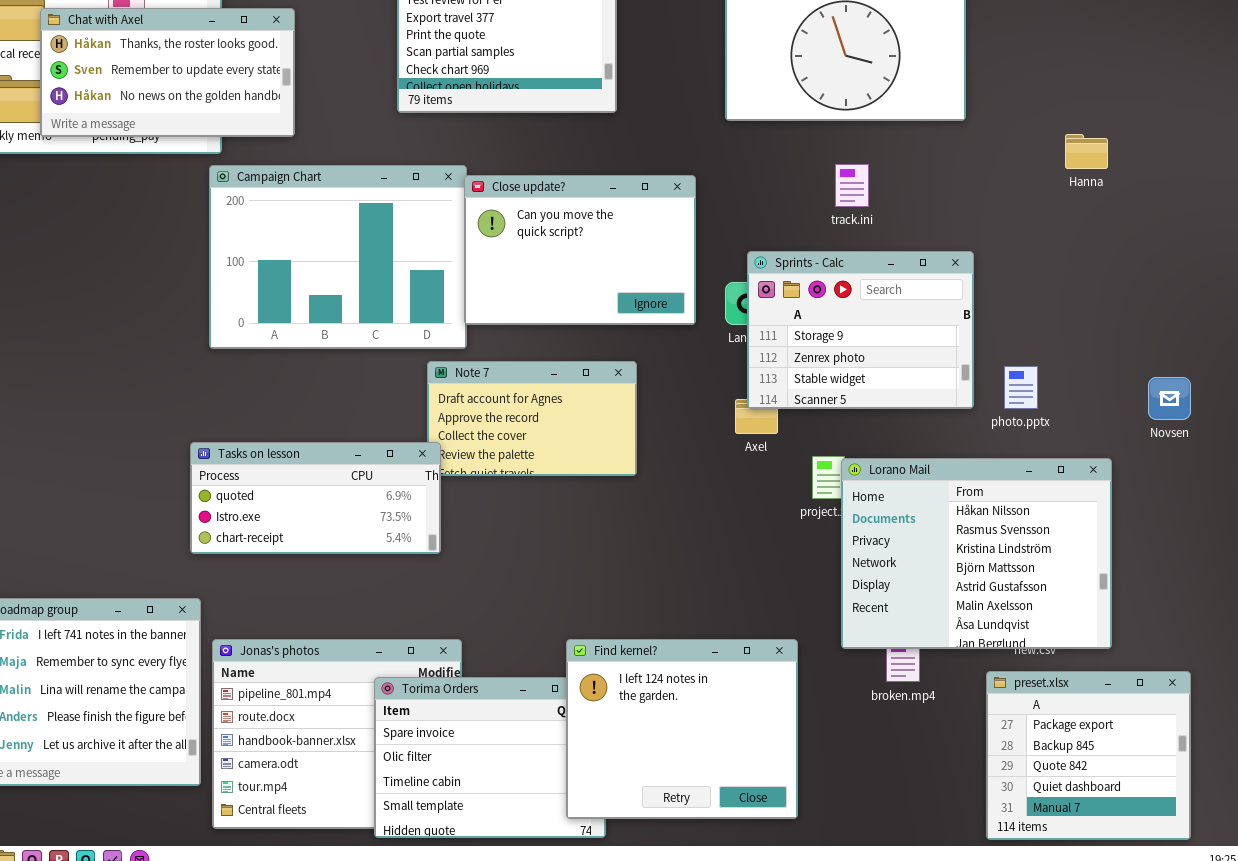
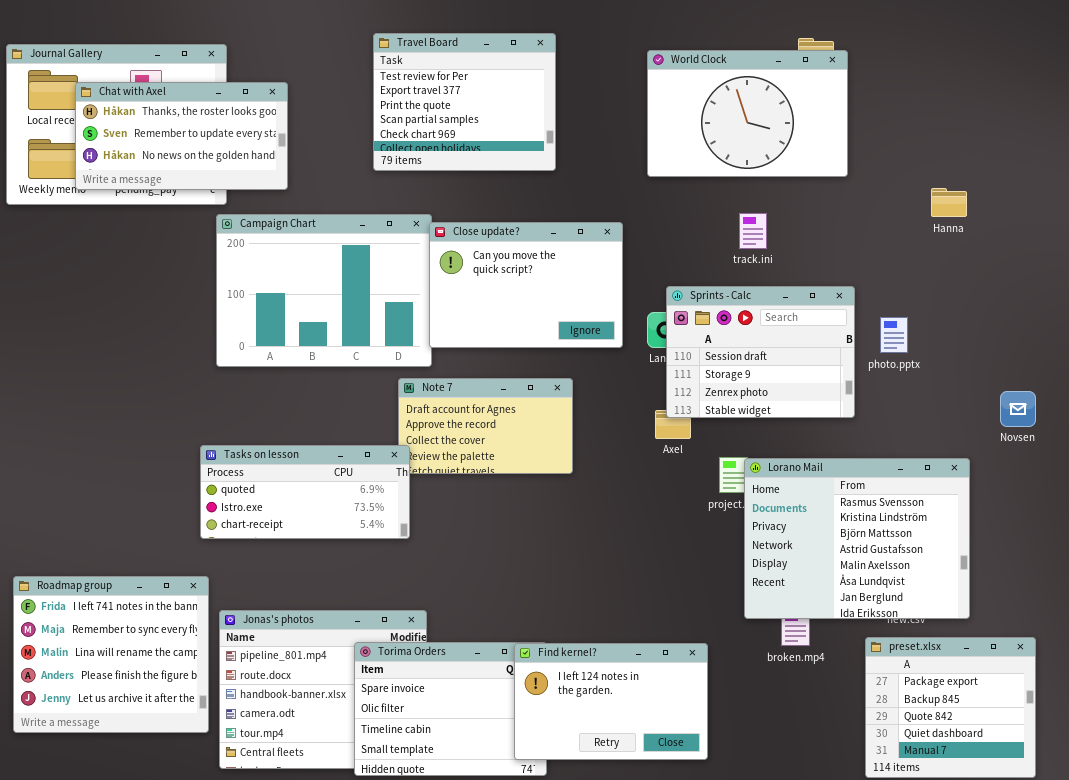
Sprints - Calc: [747,251,974,409] -> [666,286,855,418], scrolled up 1 row
photo.pptx: [1004,366,1038,409] -> [880,317,908,353], moved
Lorano Mail: [841,458,1112,649] -> [744,458,970,619], scrolled down 1 row
Find kernel?: [566,639,798,819] -> [514,643,708,760], resized

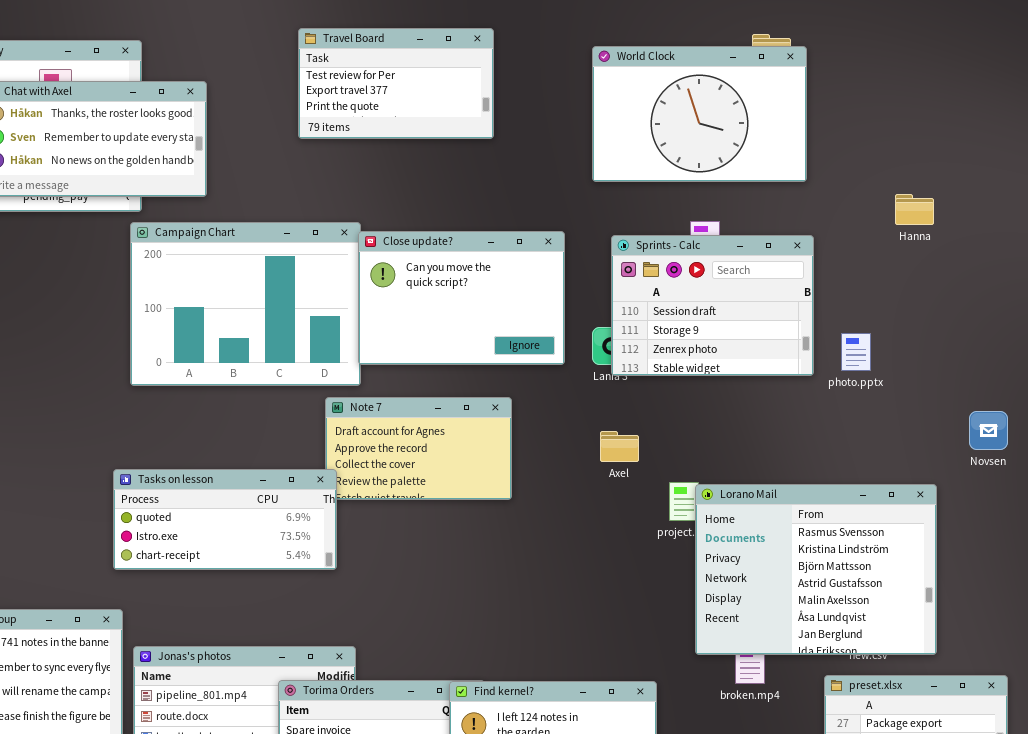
Travel Board: [373,33,556,171] -> [298,28,494,139], resized
Sprints - Calc: [666,286,855,418] -> [611,235,814,376], moved

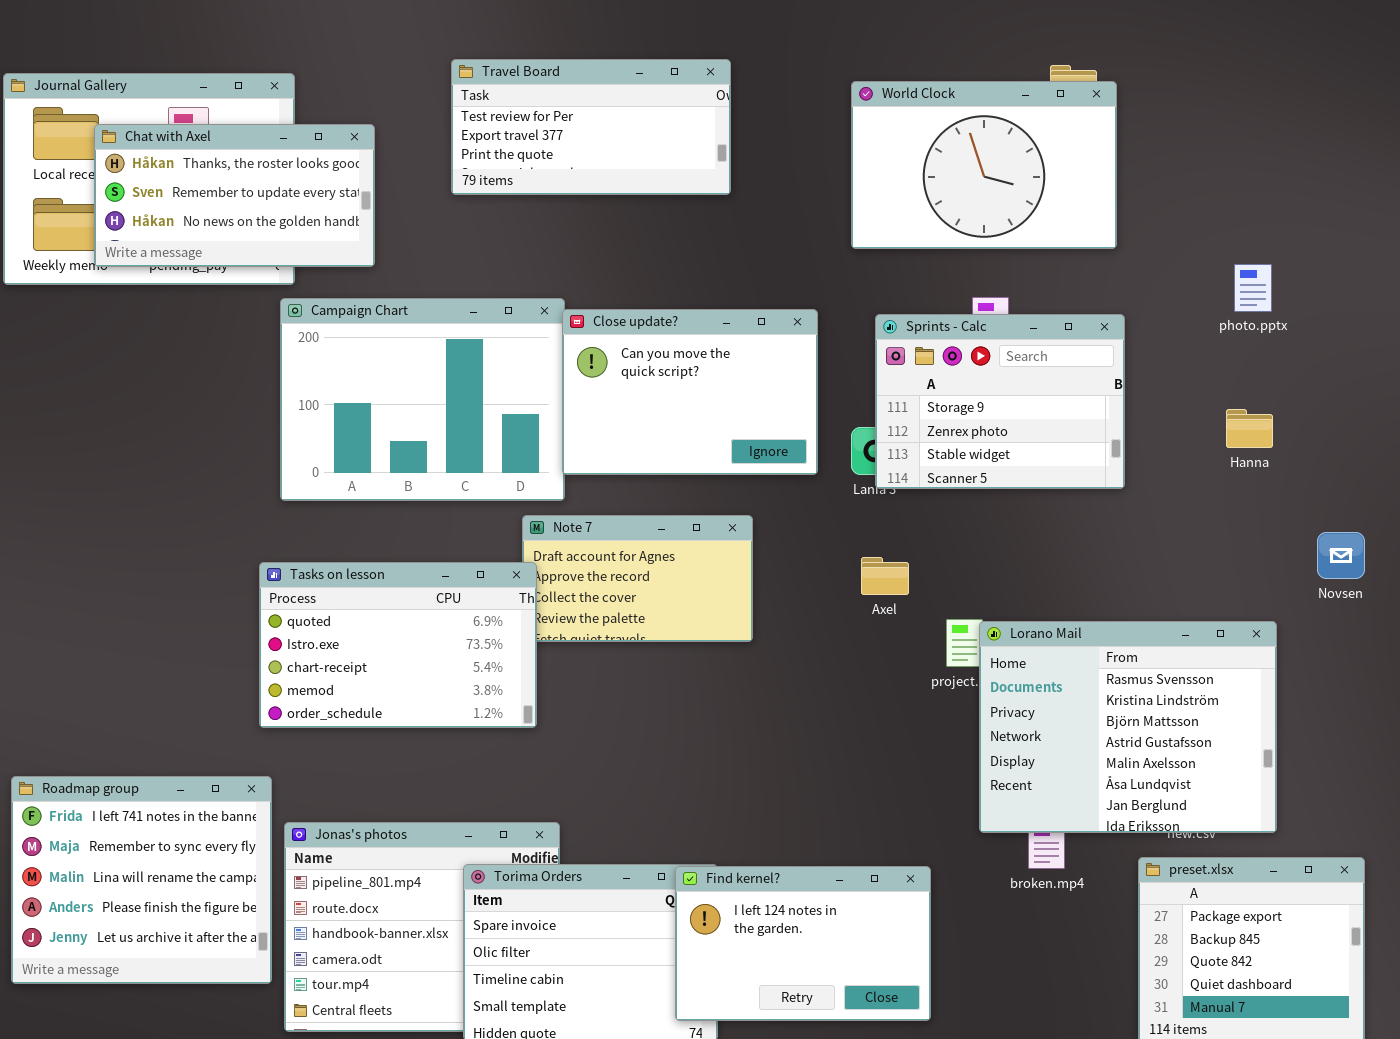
Travel Board: [298,28,494,139] -> [451,59,731,195], resized
Hanna: [895,194,934,225] -> [1226,409,1273,448], moved
Sprints - Calc: [611,235,814,376] -> [875,314,1125,489], scrolled down 1 row
photo.pptx: [841,333,871,371] -> [1234,264,1272,312], moved
Tasks on lesson: [113,469,337,570] -> [259,562,537,728], resized

